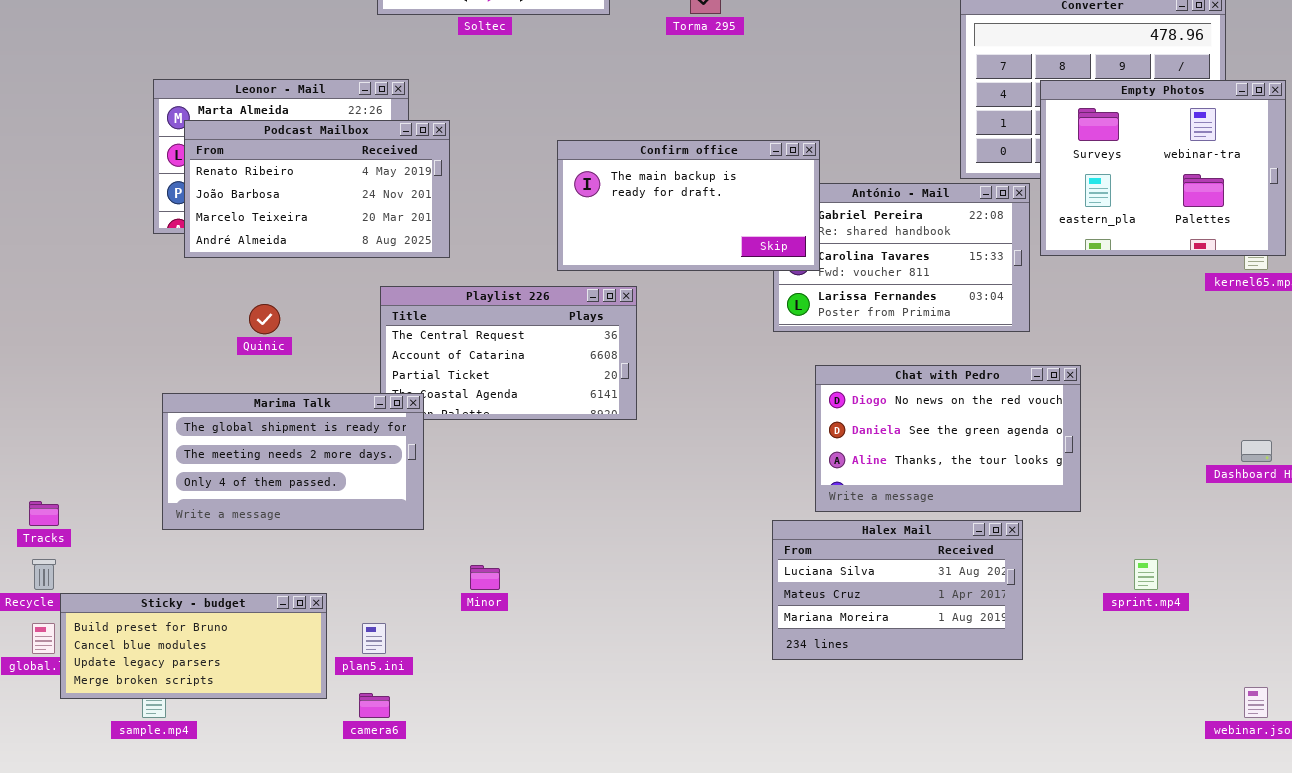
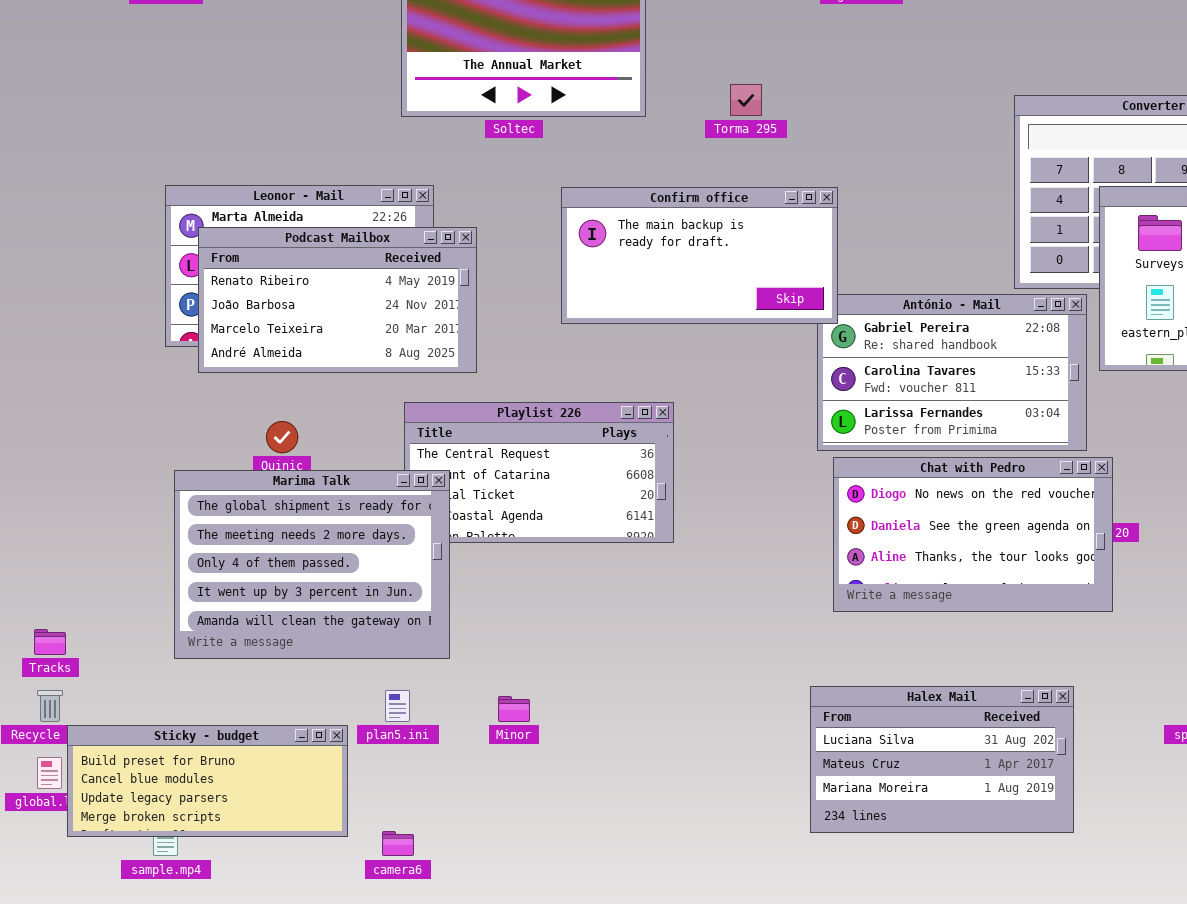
Confirm office: [557,140,820,271] -> [561,187,838,324], moved
Chat with Pedro: [815,365,1081,512] -> [833,457,1113,612], moved
Marima Talk: [162,393,424,530] -> [174,470,450,659], resized
Halex Mail: [772,520,1023,660] -> [810,686,1074,833], moved
plan5.ini: [362,623,386,654] -> [385,690,410,722], moved

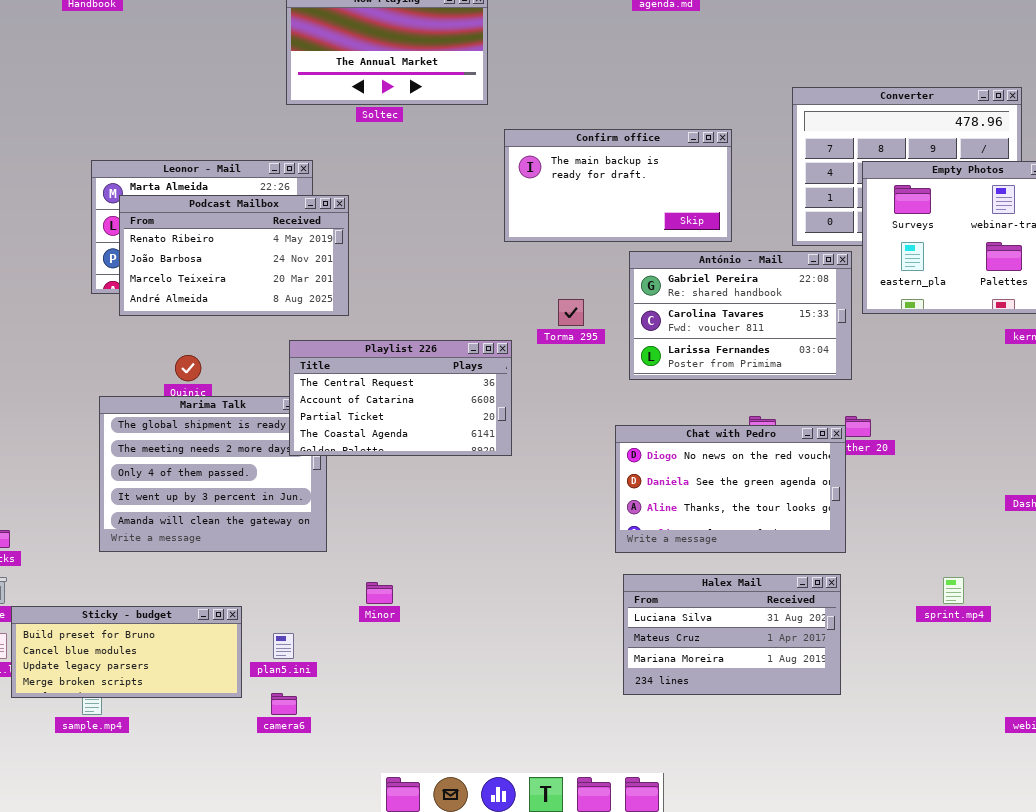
Torma 295: [730,84,762,116] -> [558,299,584,326], moved
Confirm office: [561,187,838,324] -> [504,129,732,242], moved
Playlist 226: [404,402,674,543] -> [289,340,512,456], raised
Chat with Pedro: [833,457,1113,612] -> [615,425,846,553], moved
plan5.ini: [385,690,410,722] -> [273,633,294,659], moved

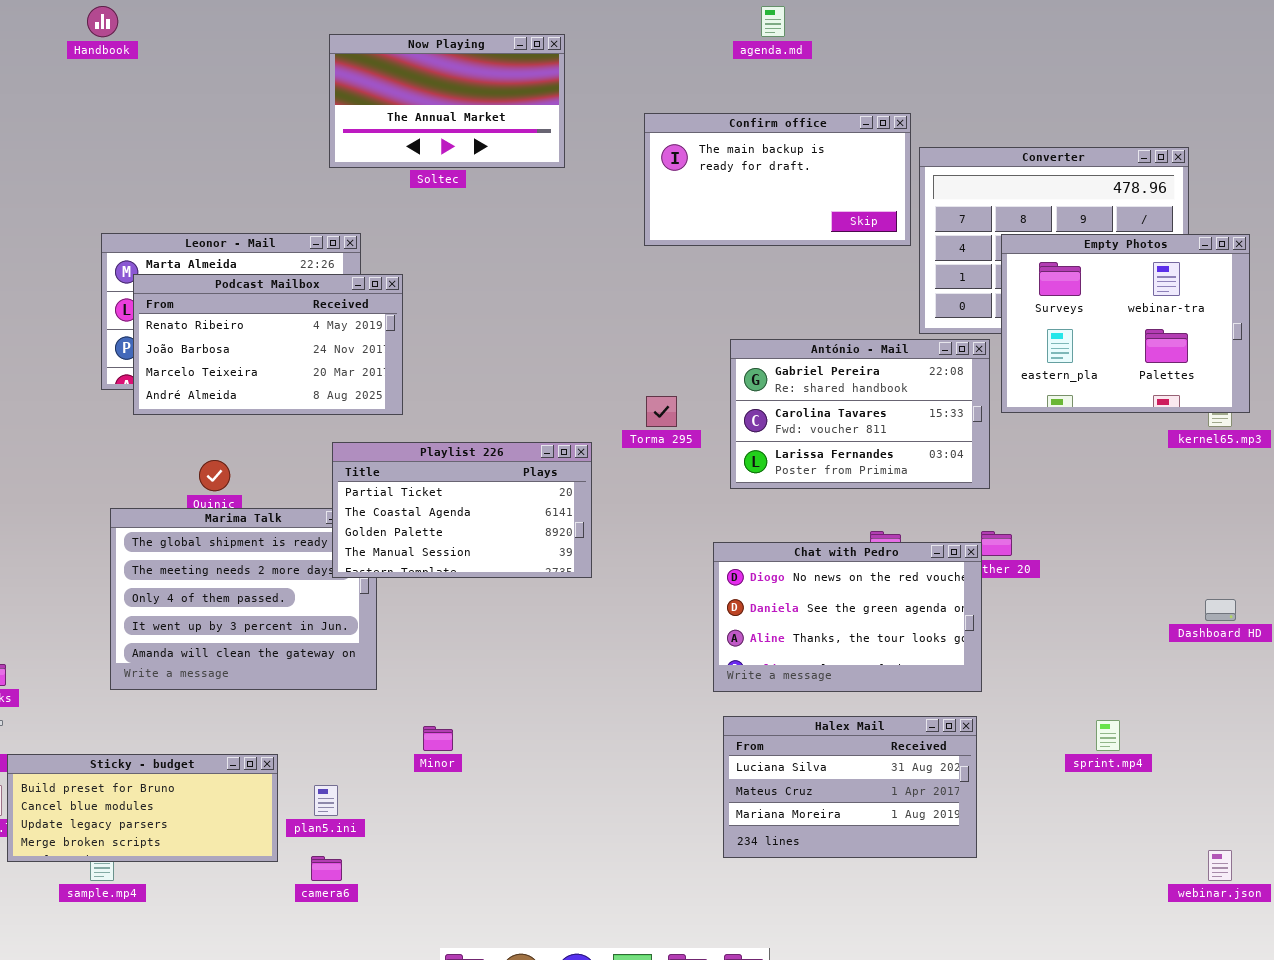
Confirm office: [504,129,732,242] -> [644,113,911,246], moved
Playlist 226: [289,340,512,456] -> [332,442,592,578], scrolled down 2 rows

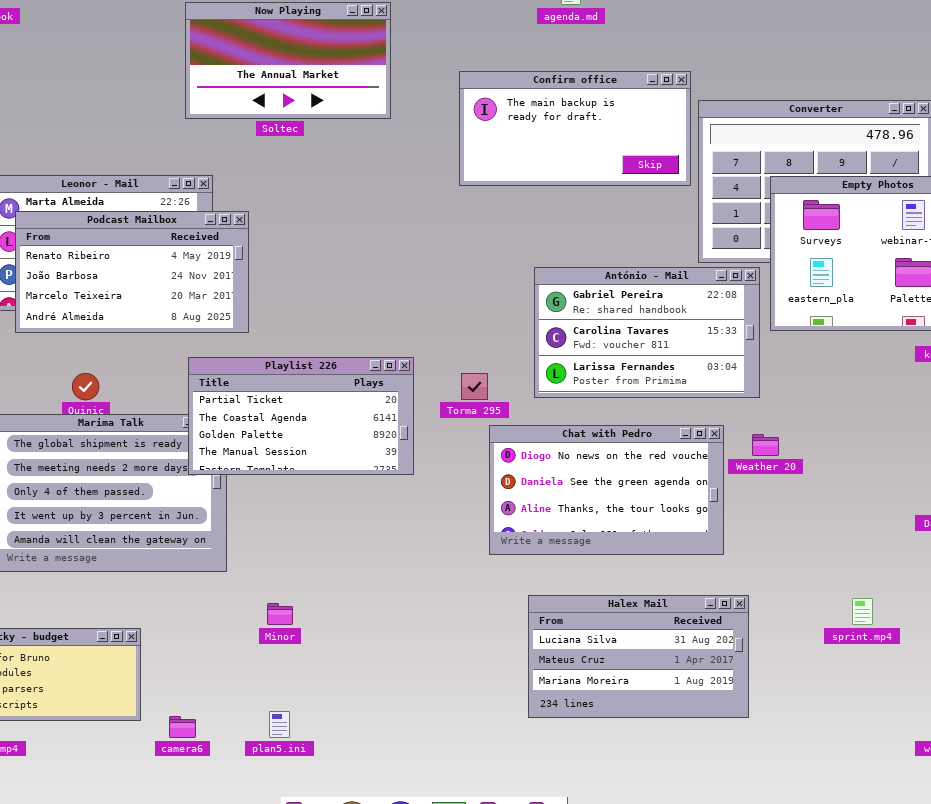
Torma 295: [646,396,677,427] -> [461,373,488,400], moved
Chat with Pedro: [713,542,982,692] -> [489,425,724,555], moved
plan5.ini: [314,785,338,816] -> [269,711,290,738], moved

